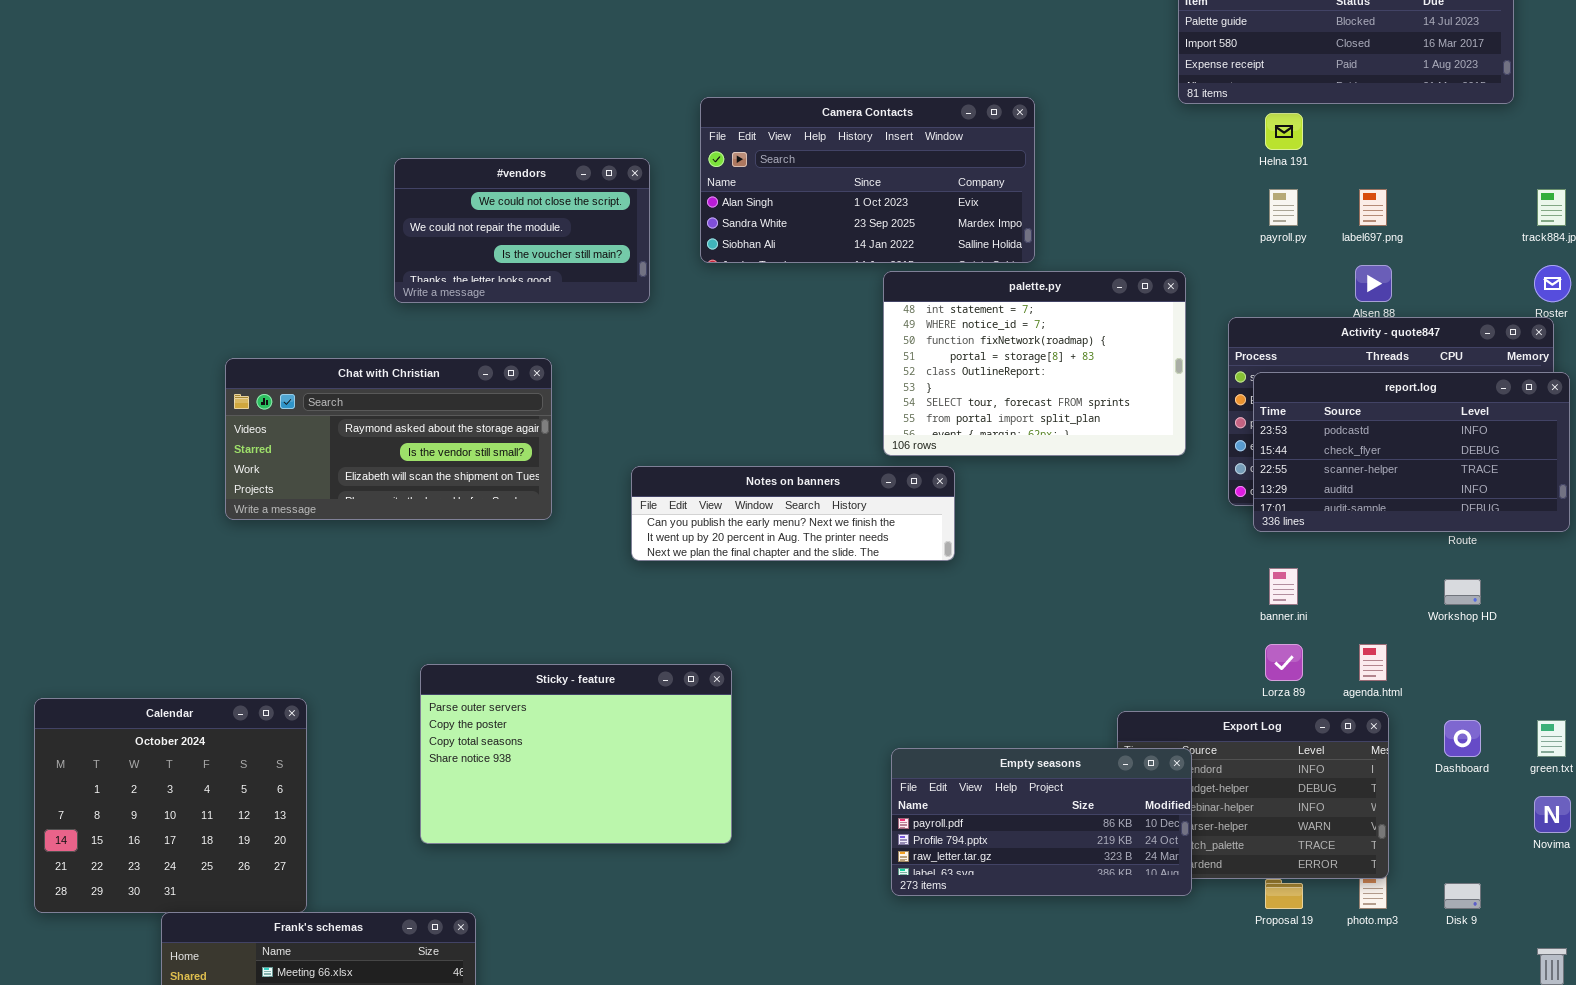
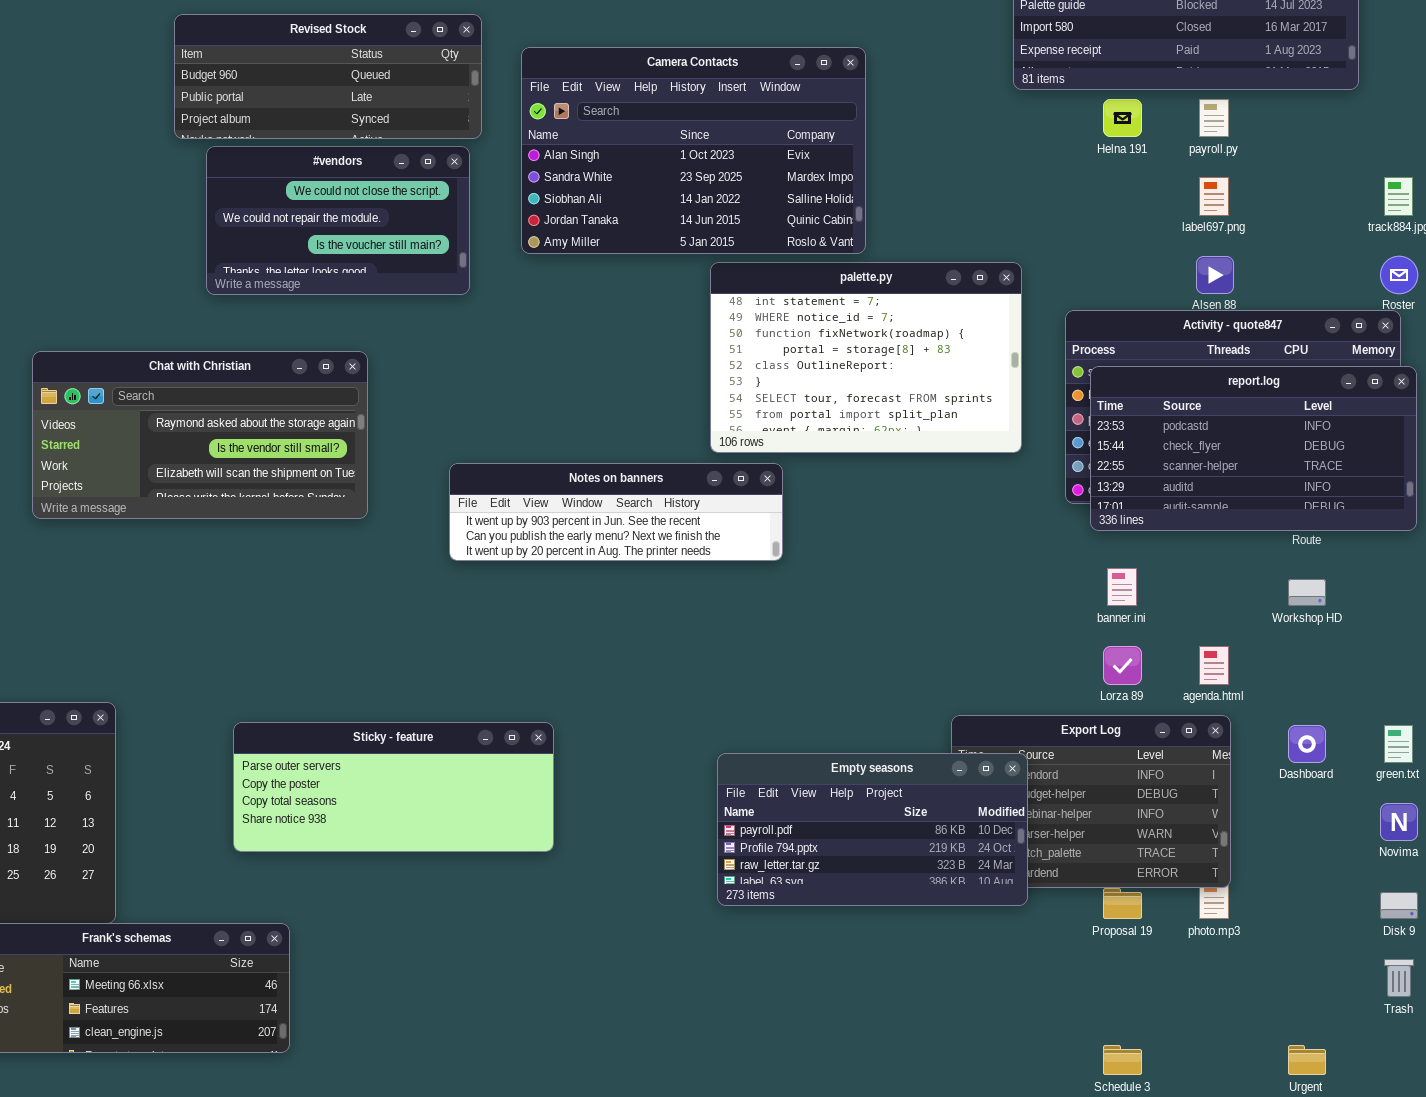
Revised Stock: none -> [174,14,482,139], opened
Camera Contacts: [700,97,1035,263] -> [521,47,866,254], resized
payroll.py: [1269,189,1298,226] -> [1199,99,1229,137], moved
Notes on banners: [631,466,955,561] -> [449,463,783,561], scrolled up 1 row
Sticky - feature: [420,664,732,844] -> [233,722,554,852], resized
Disk 9: [1444,883,1481,909] -> [1380,892,1418,919], moved

